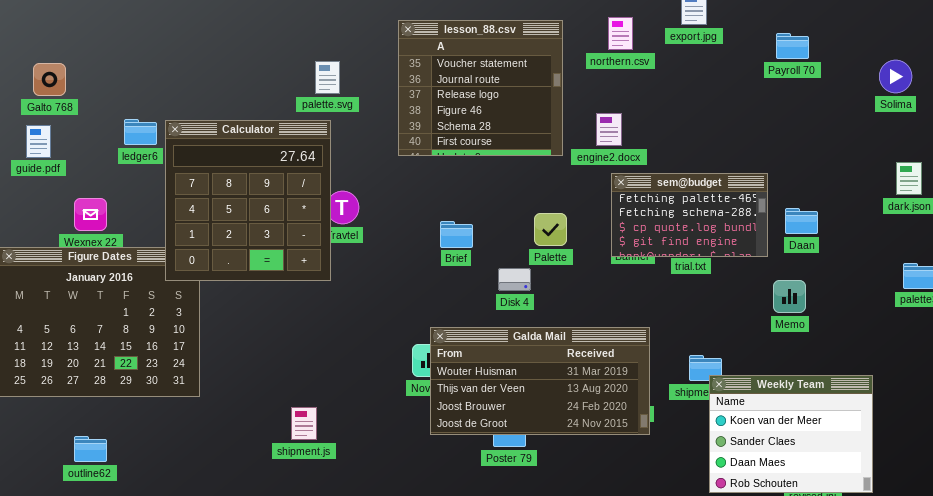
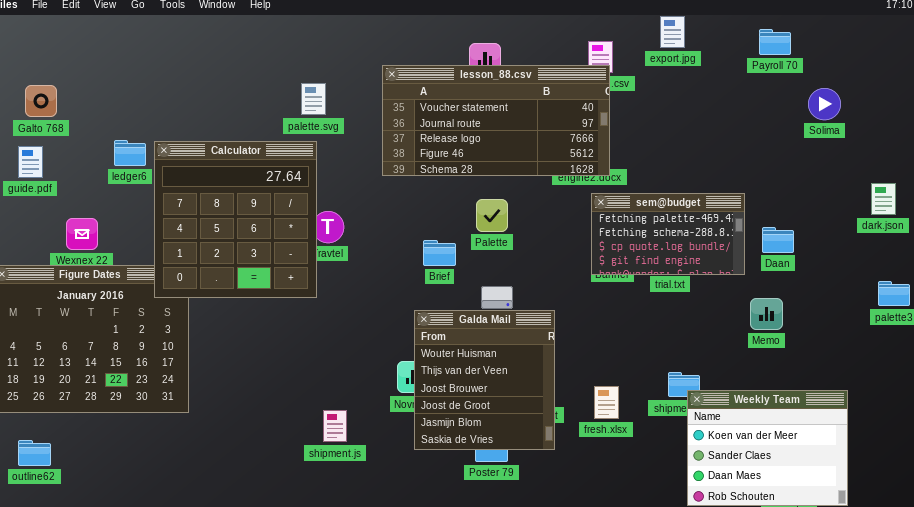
lesson_88.csv: [398,20,563,156] -> [382,65,610,176], resized
Payroll 70: [776,33,809,59] -> [759,29,791,55], moved
Solima: [879,60,912,93] -> [808,88,841,120], moved
Palette: [534,213,567,246] -> [476,199,508,232], moved
Galda Mail: [430,327,650,435] -> [414,310,555,450], resized
shipment.js: [291,407,317,440] -> [323,410,347,442], moved
outline62: [74,436,107,462] -> [18,440,51,466], moved

